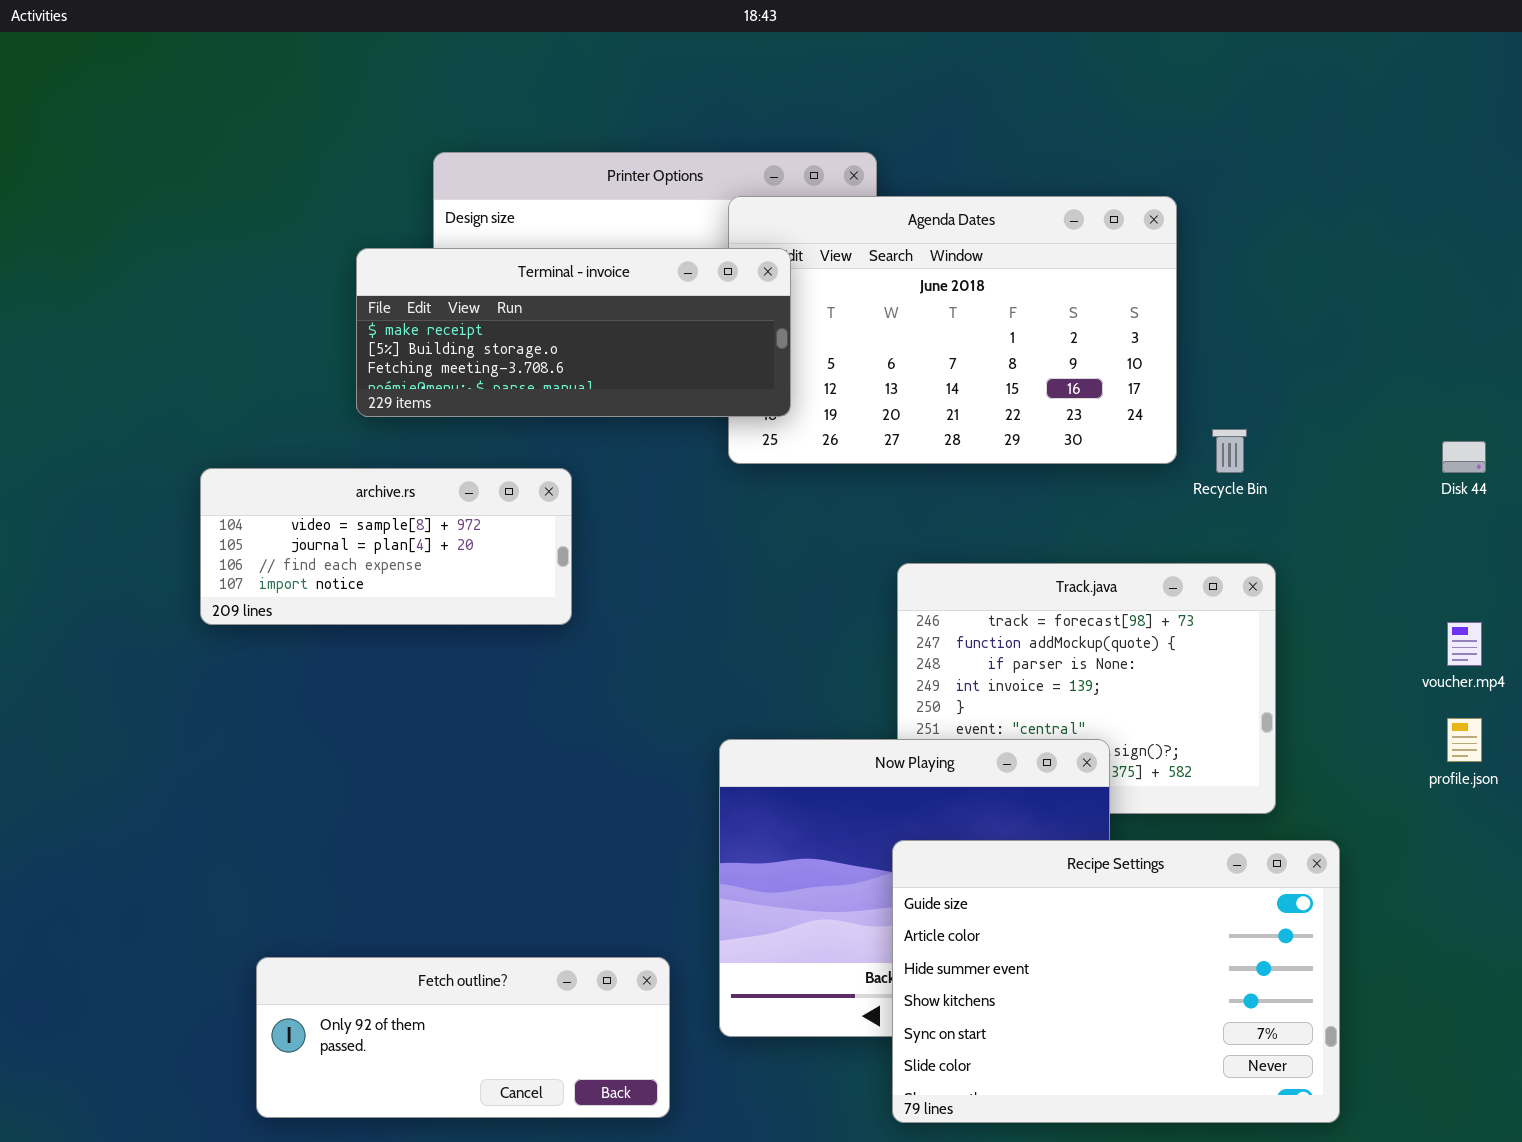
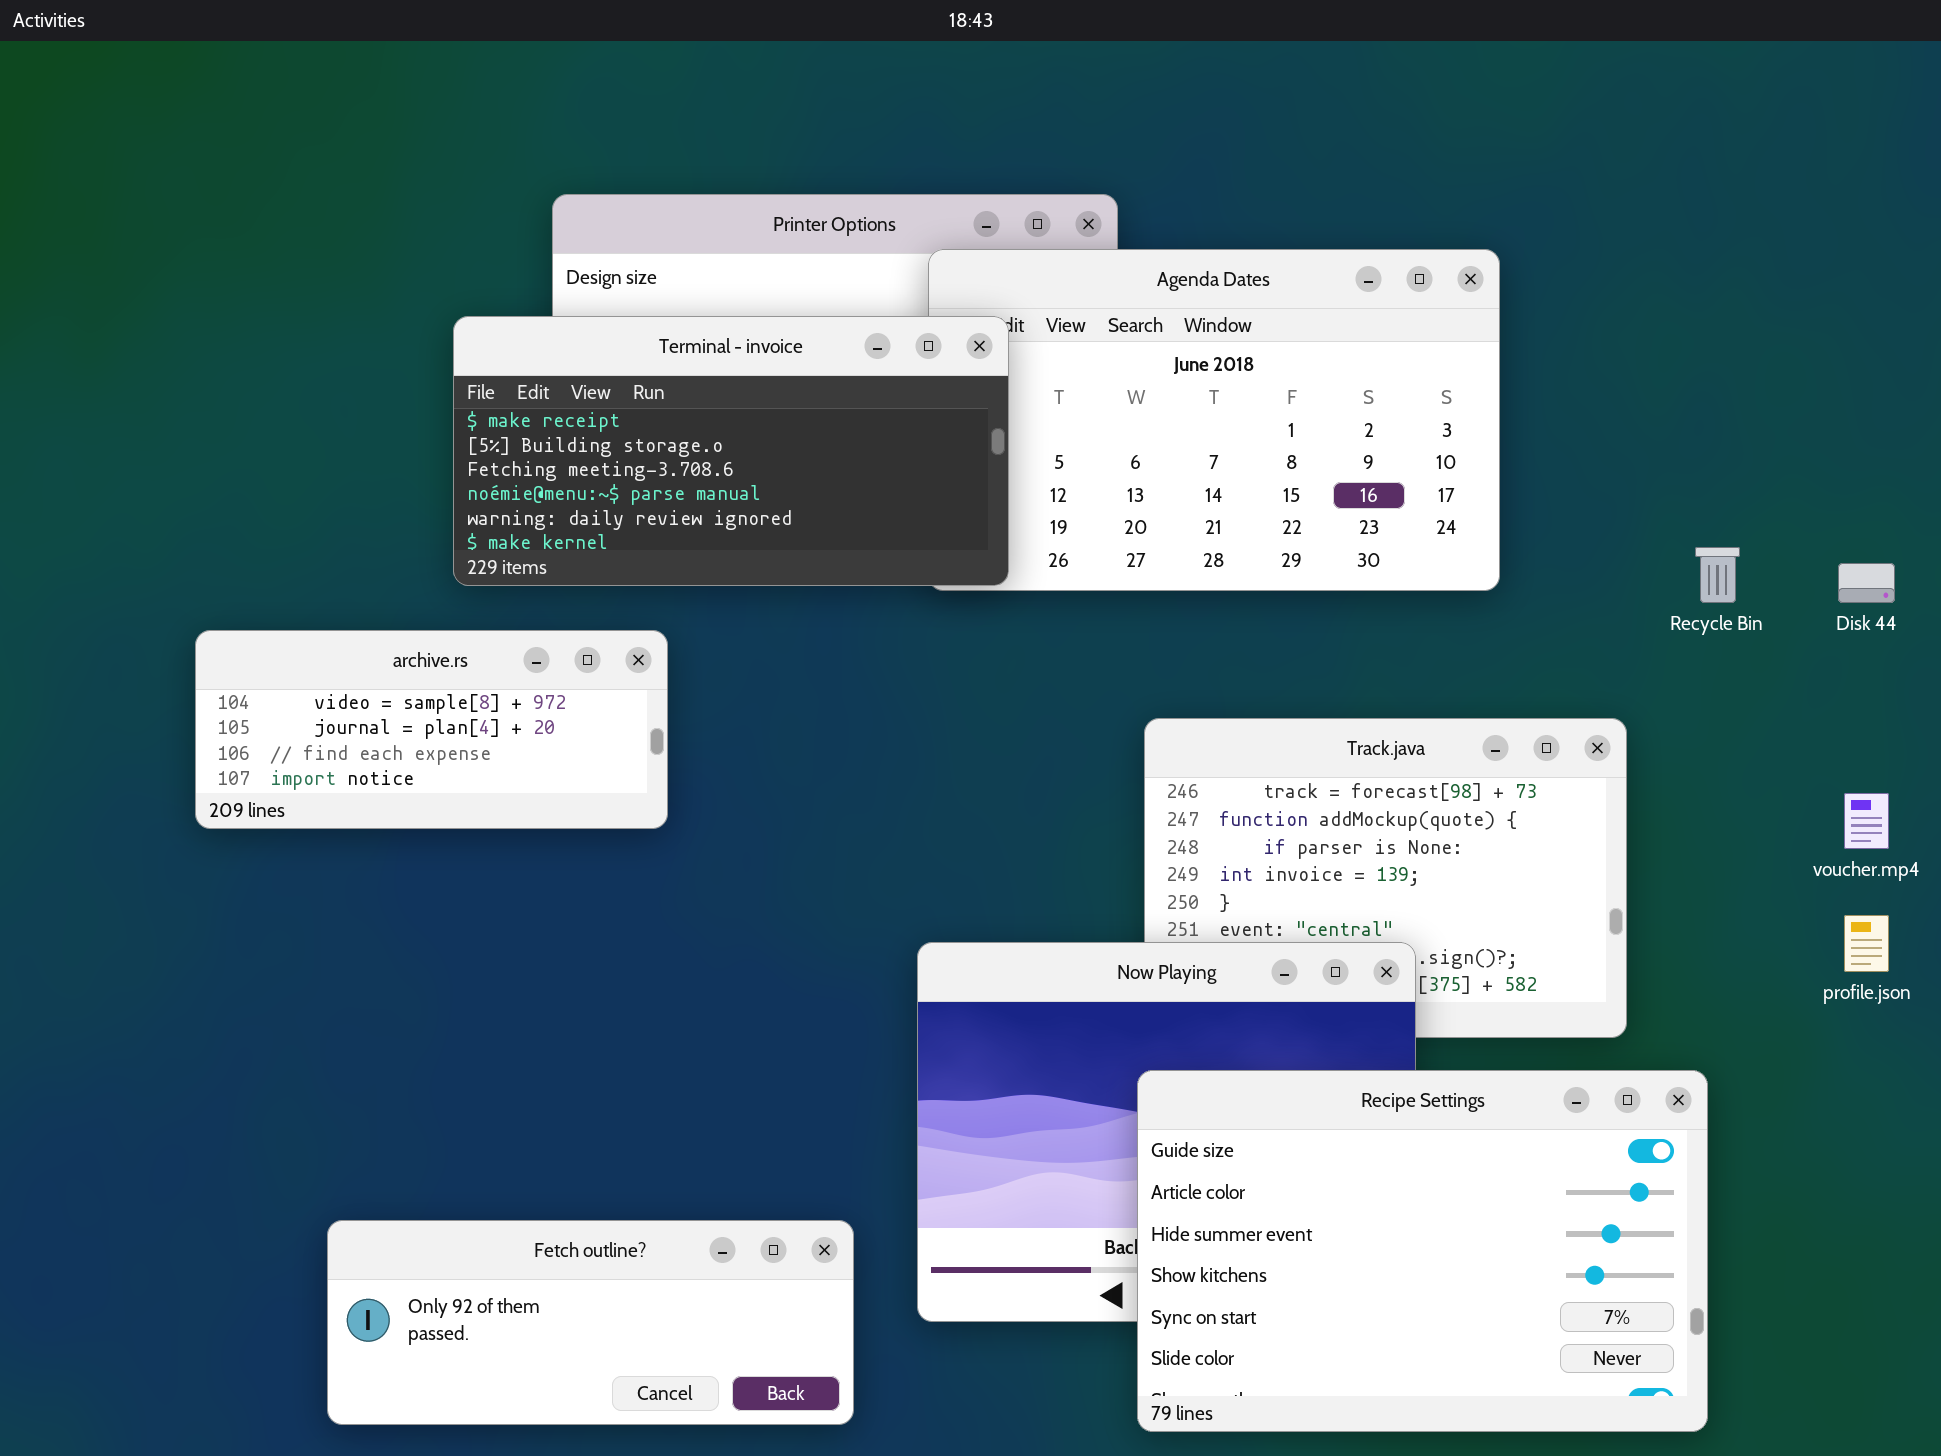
Terminal - invoice: [356,248,791,417] -> [453,316,1009,586], resized
Recycle Bin: [1212,429,1247,473] -> [1695,547,1740,603], moved
archive.rs: [200,468,572,625] -> [195,630,668,829], moved

